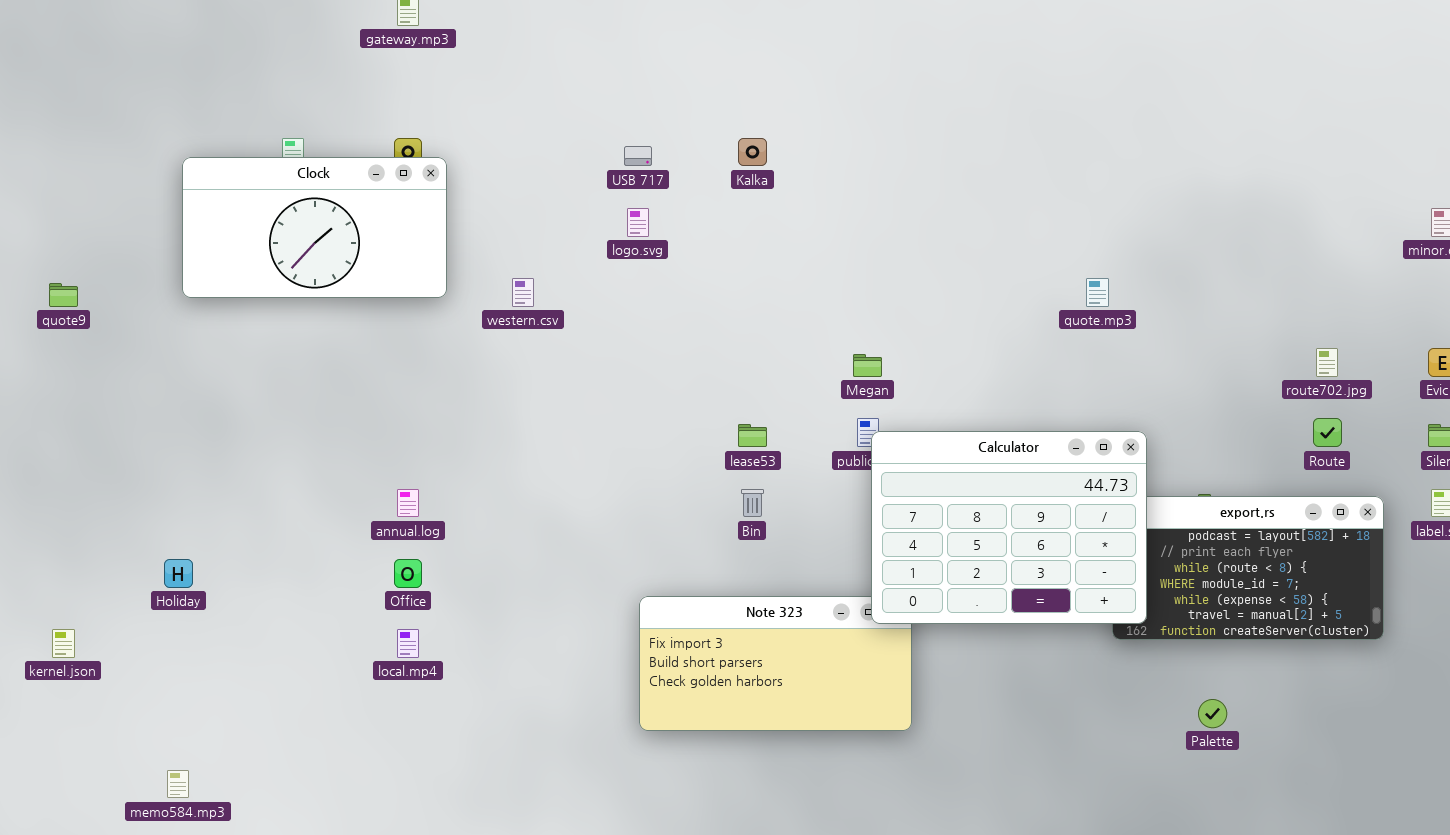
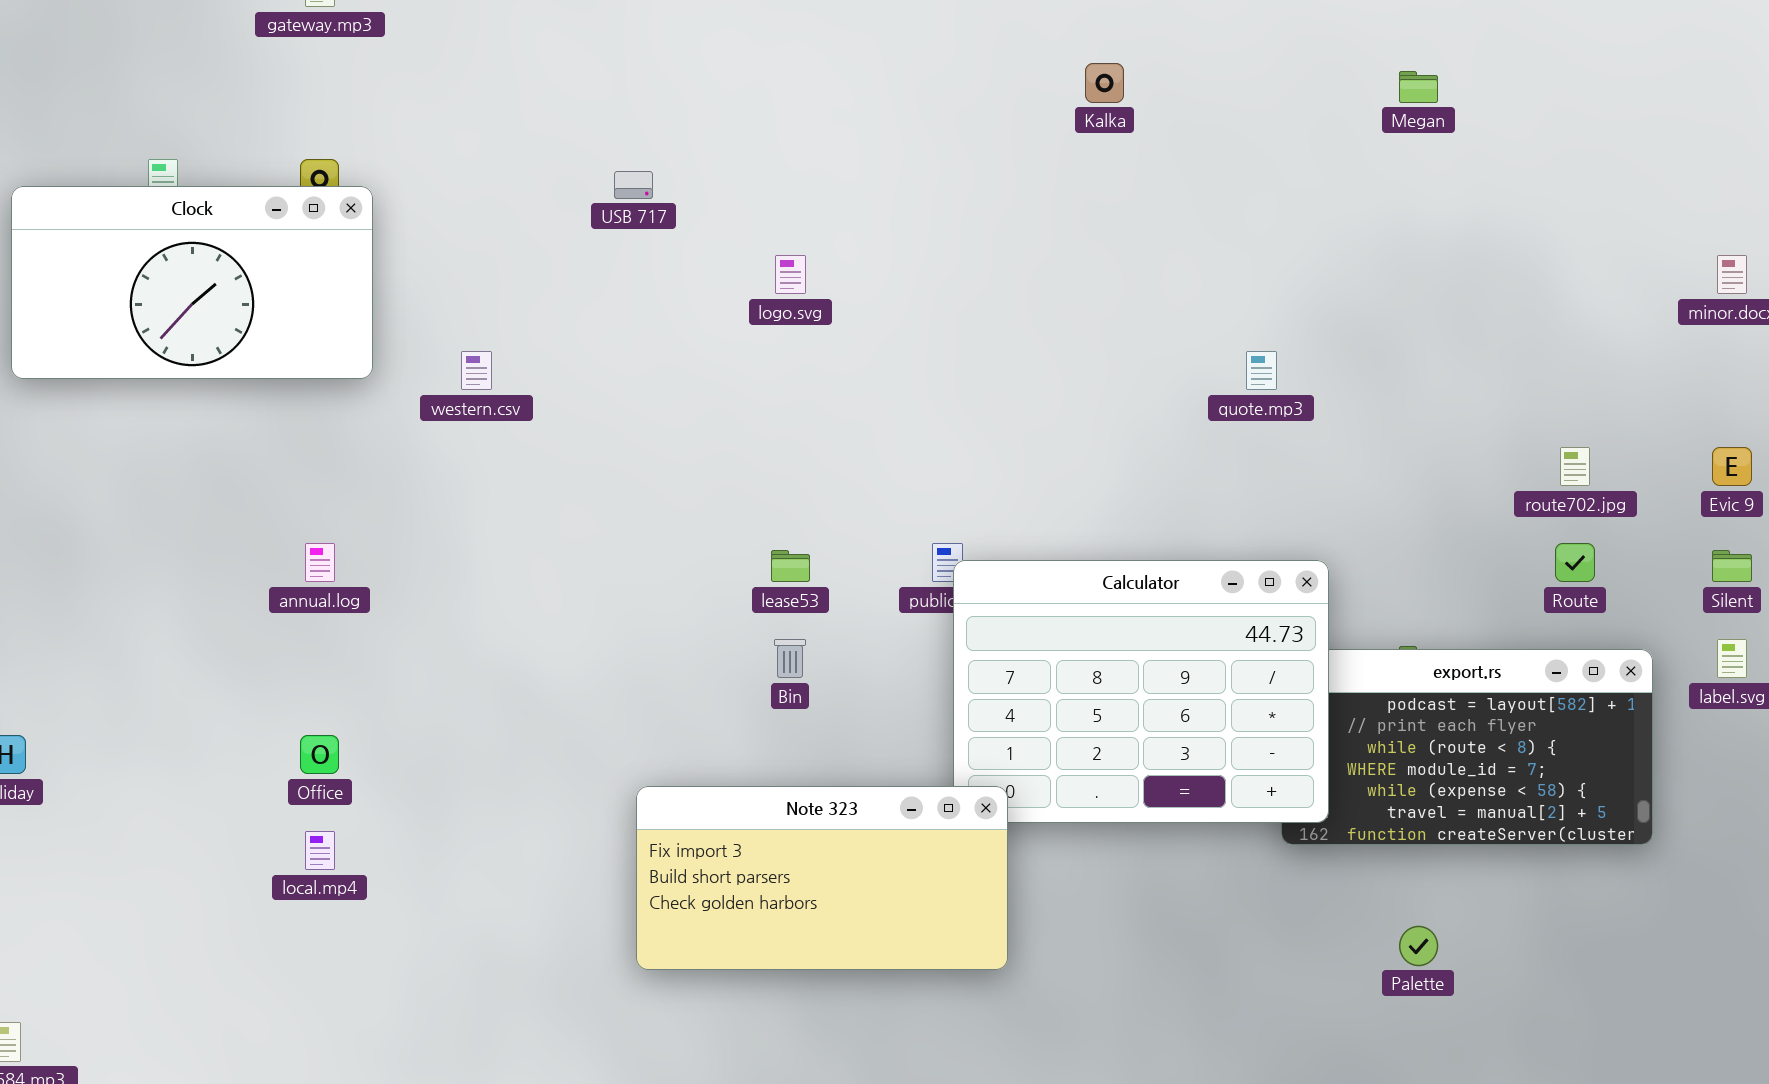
Kalka: [738,138,767,166] -> [1085,63,1124,103], moved
logo.svg: [627,208,649,237] -> [775,255,806,294], moved
Megan: [853,354,882,377] -> [1399,71,1438,103], moved
annual.log: [397,489,419,517] -> [305,543,335,582], moved
Note 323: [639,596,912,731] -> [636,786,1008,970], raised

